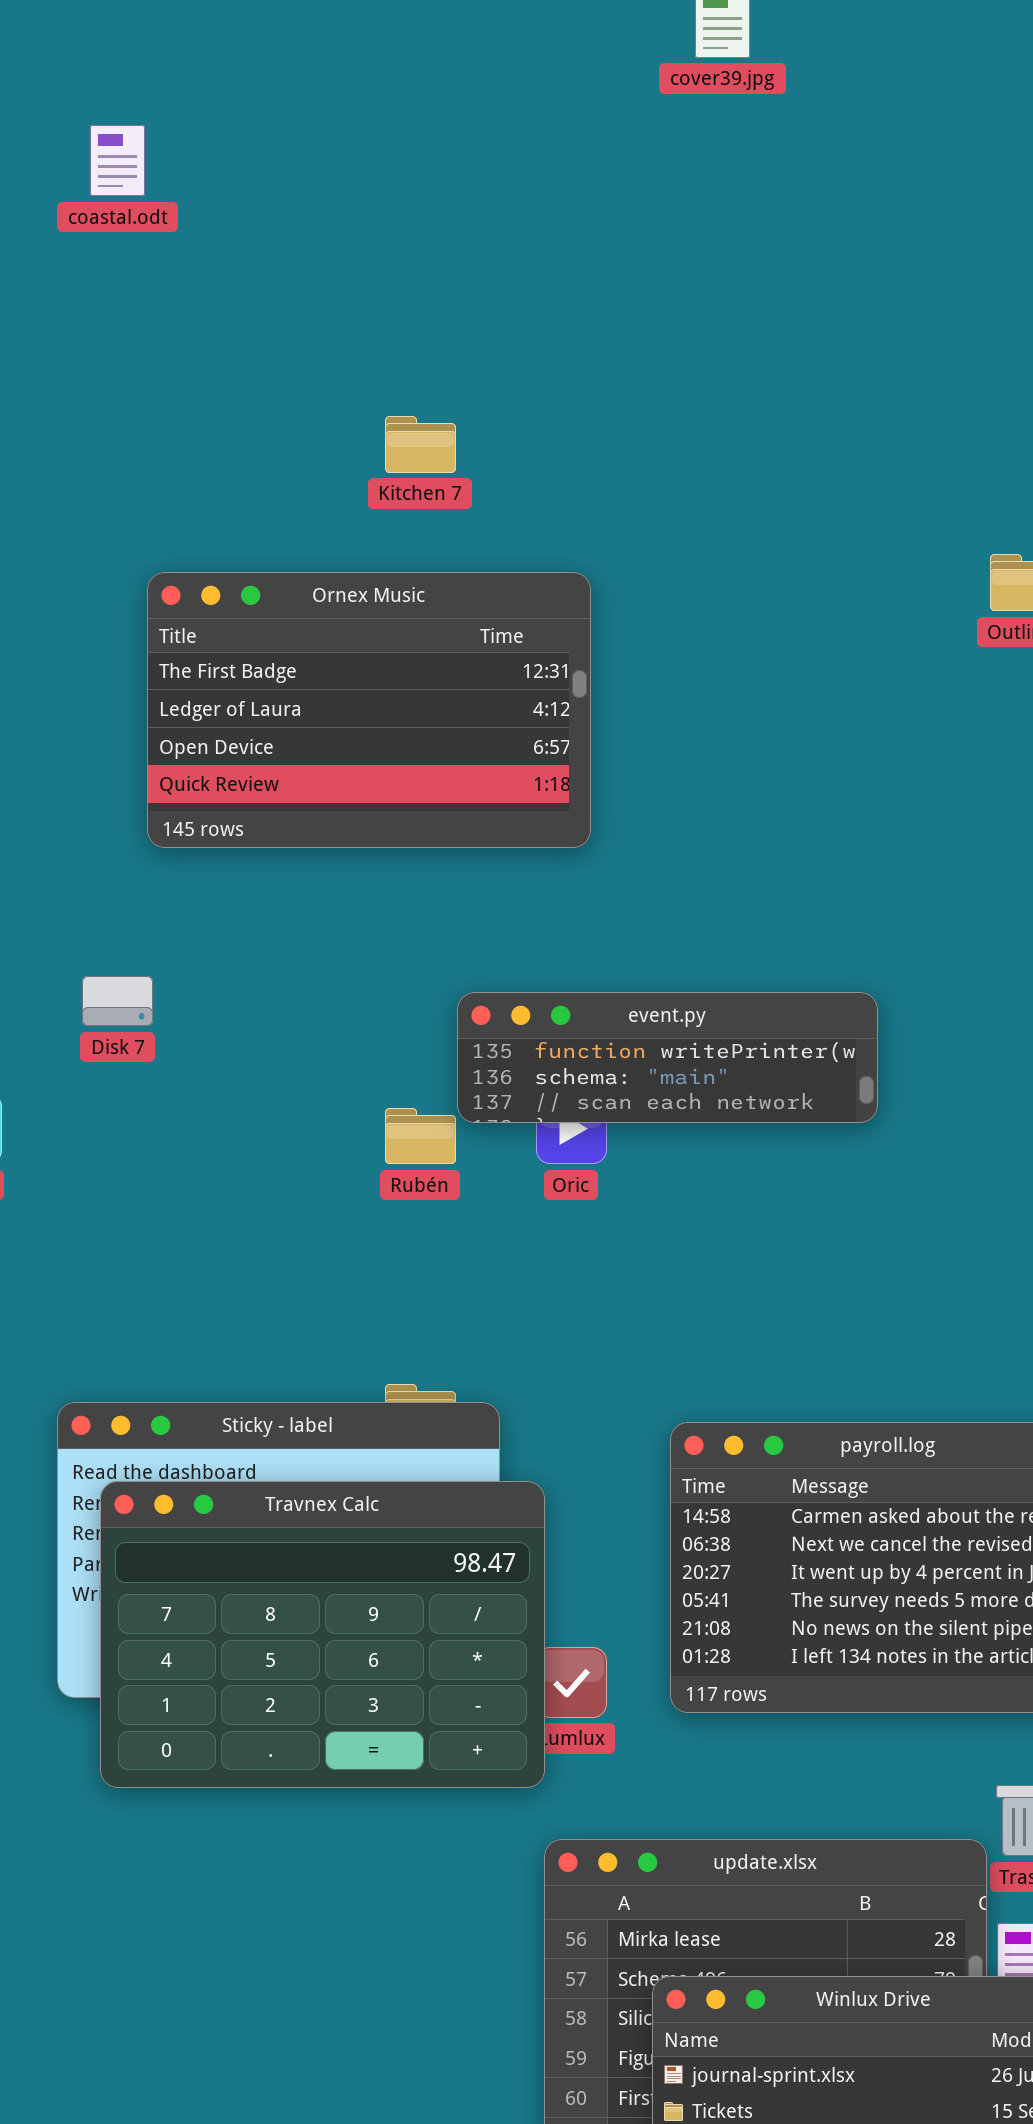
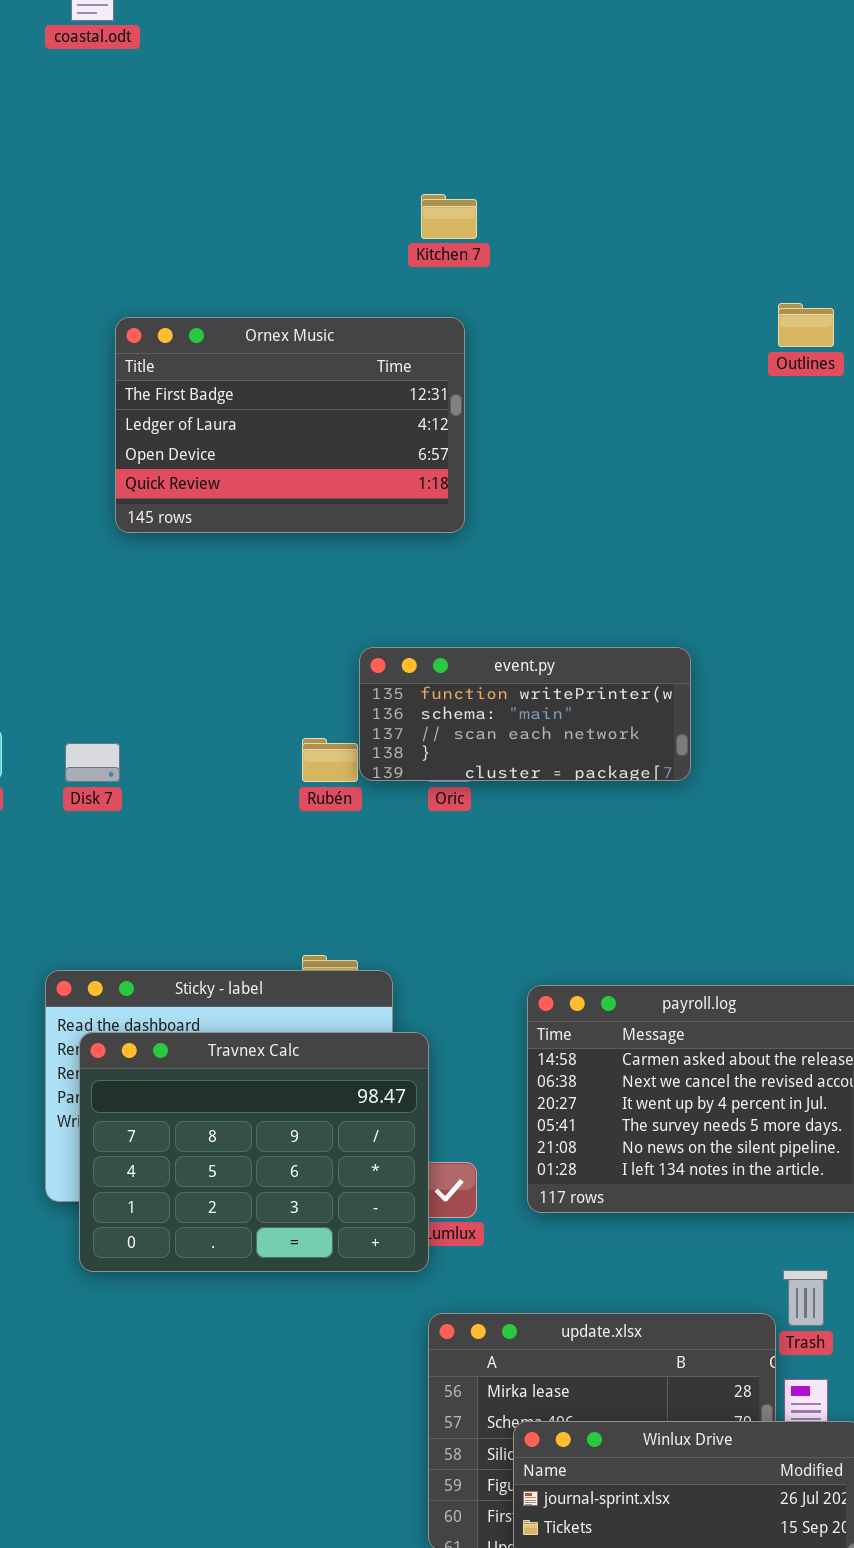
Kitchen 7: [385,416,456,473] -> [421,194,477,239], moved
Disk 7: [82,976,153,1026] -> [65,743,120,782], moved
event.py: [457,992,878,1123] -> [359,647,691,781], resized

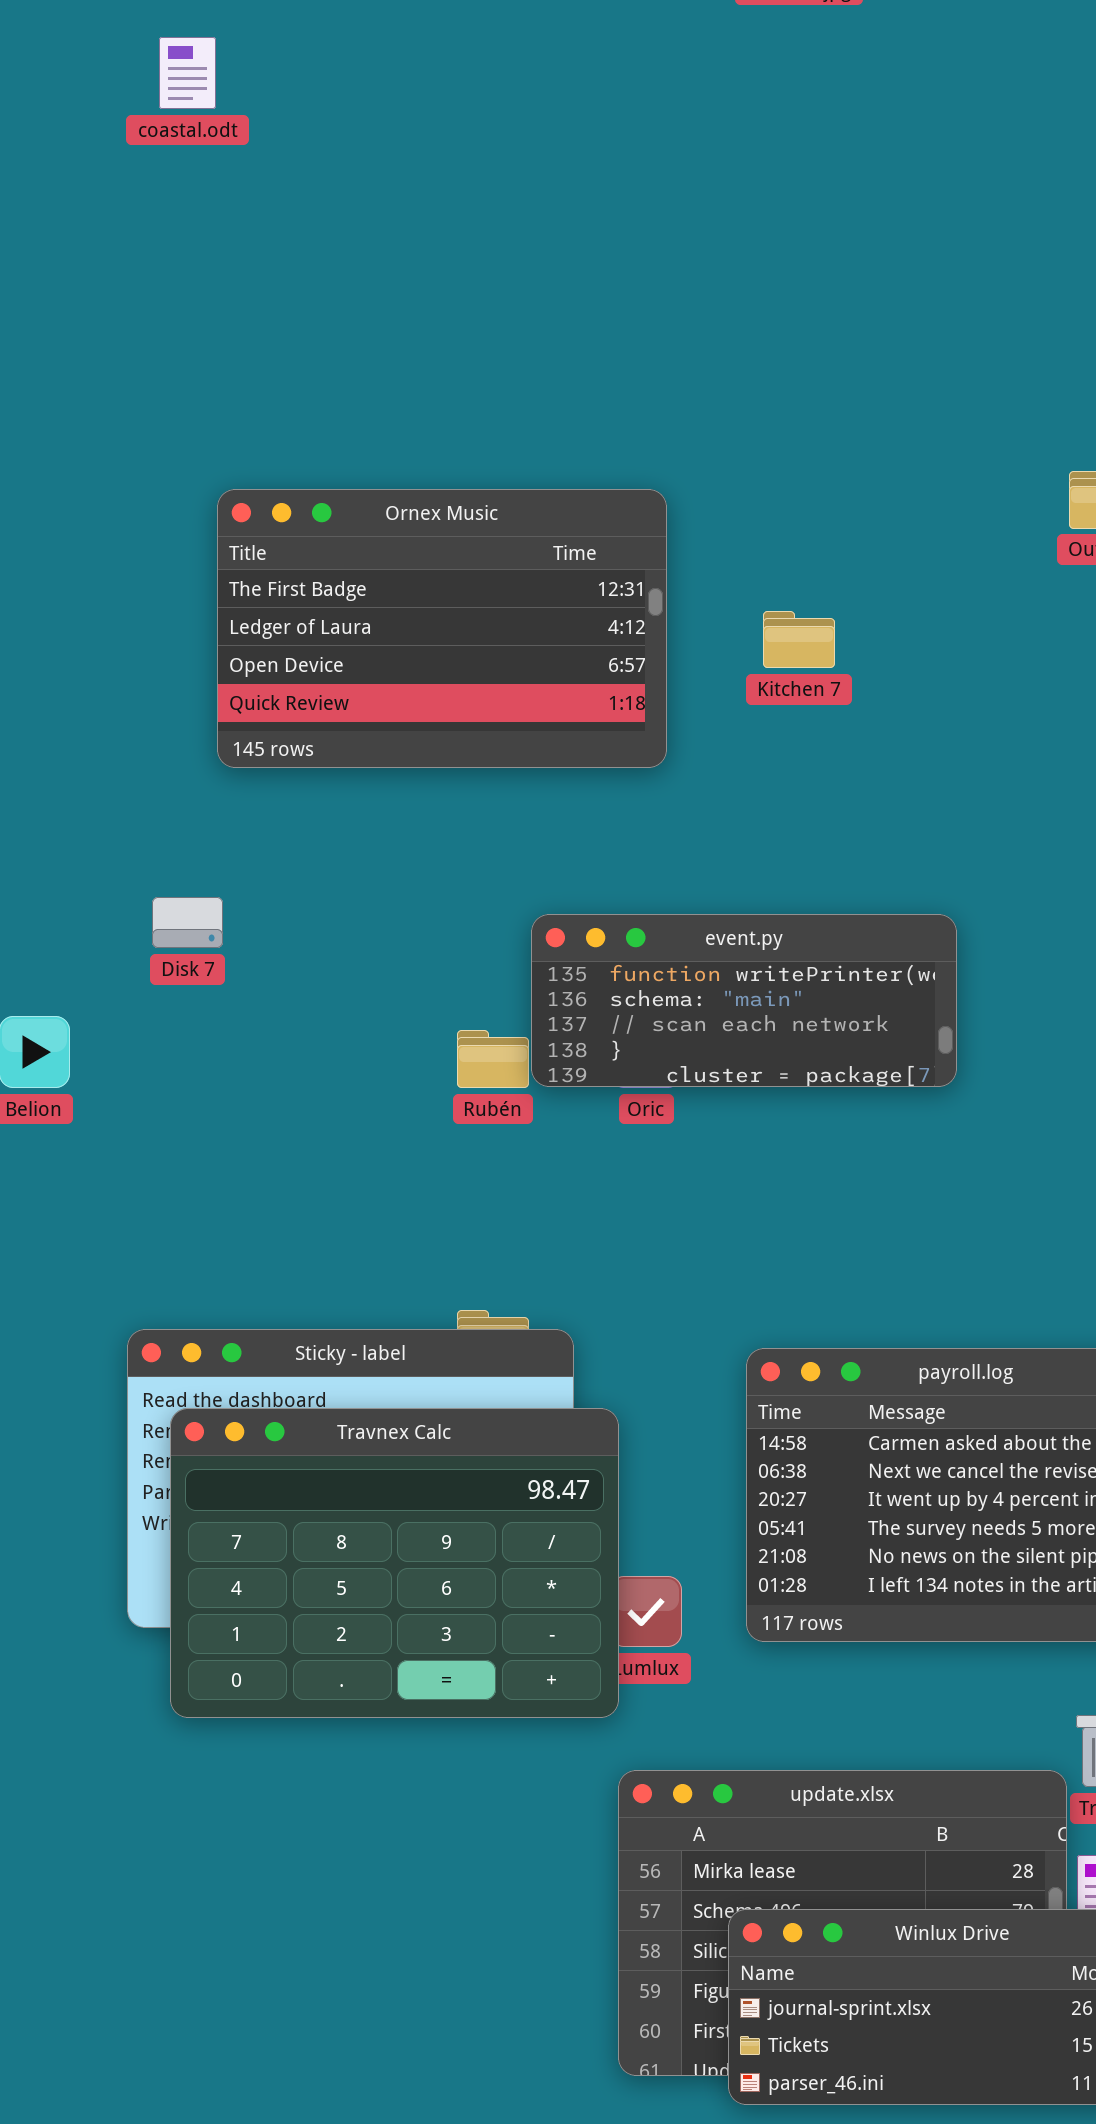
Kitchen 7: [421,194,477,239] -> [763,611,835,668], moved
Disk 7: [65,743,120,782] -> [152,897,223,948], moved

